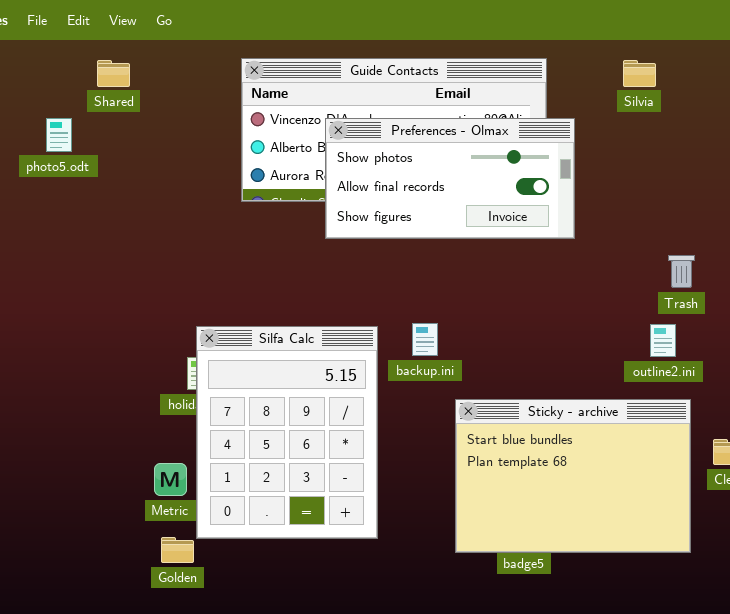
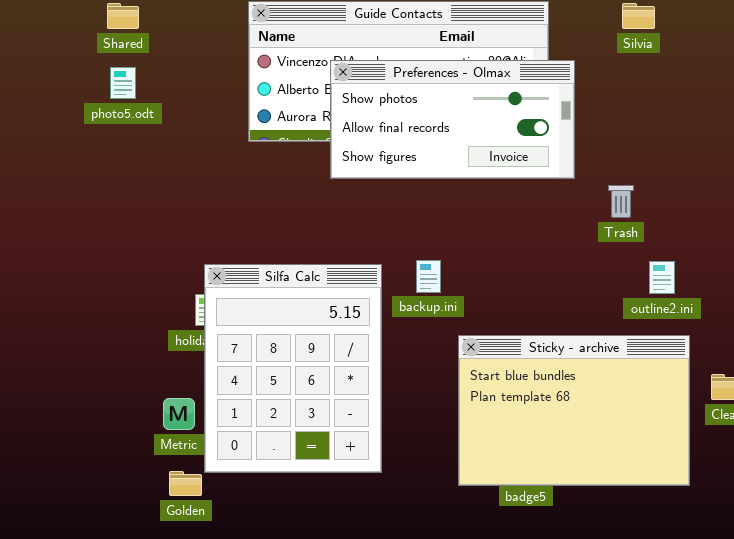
photo5.odt: [46,118,72,152] -> [110,67,136,99], moved
Trash: [668,255,695,288] -> [608,185,634,218], moved

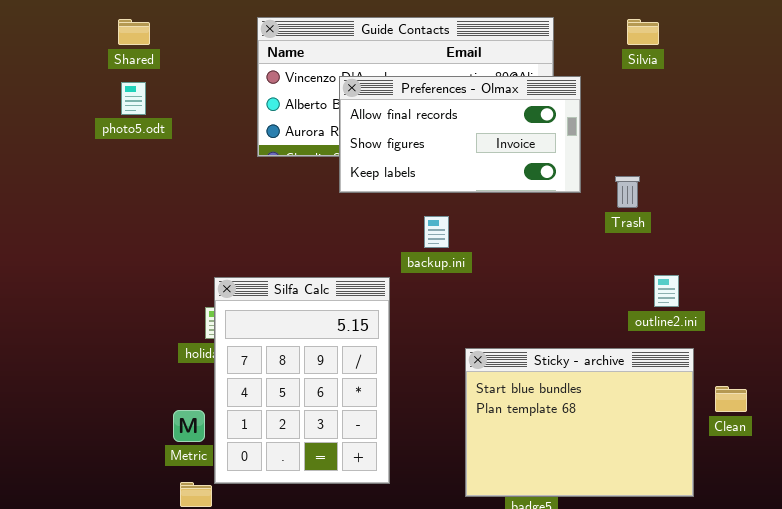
Preferences - Olmax: [330,60,575,179] -> [339,76,581,193], scrolled down 1 row
Trash: [608,185,634,218] -> [615,176,640,208], moved
backup.ini: [416,260,441,293] -> [424,216,449,248], moved

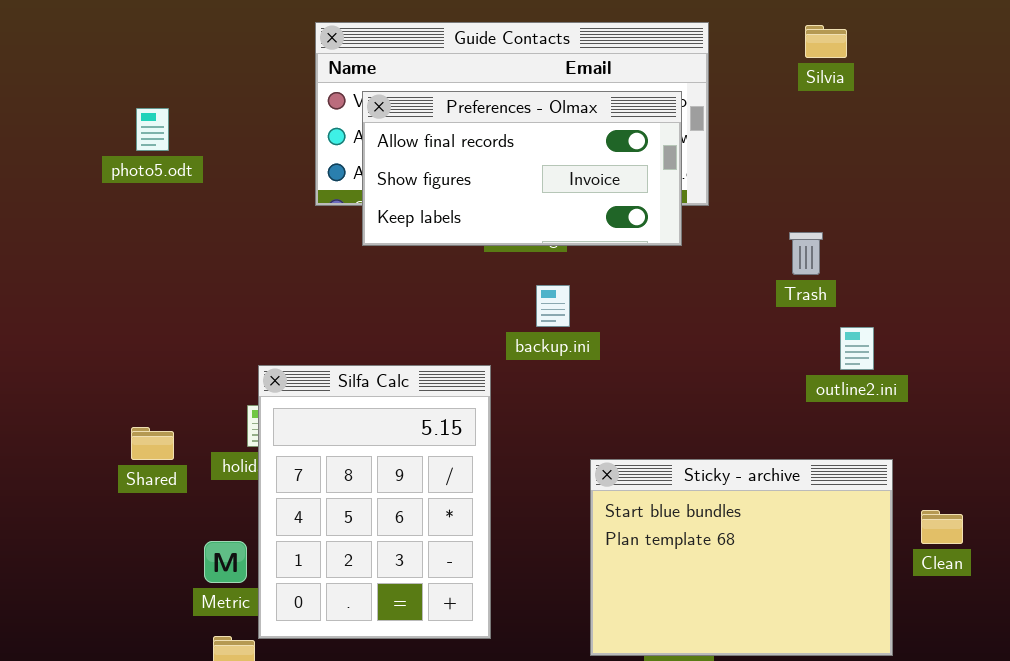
Shared: [118,19,150,45] -> [131,427,174,460], moved
Preferences - Olmax: [339,76,581,193] -> [362,91,682,246], moved
outline2.ini: [654,275,679,307] -> [840,327,874,370], moved

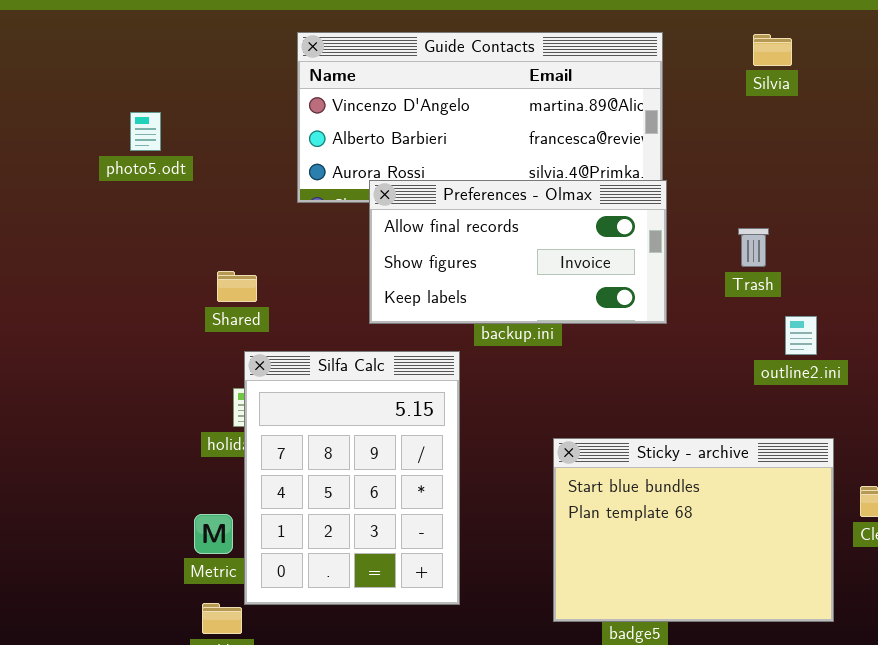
Preferences - Olmax: [362,91,682,246] -> [369,180,667,324], moved
Shared: [131,427,174,460] -> [217,271,257,302], moved

